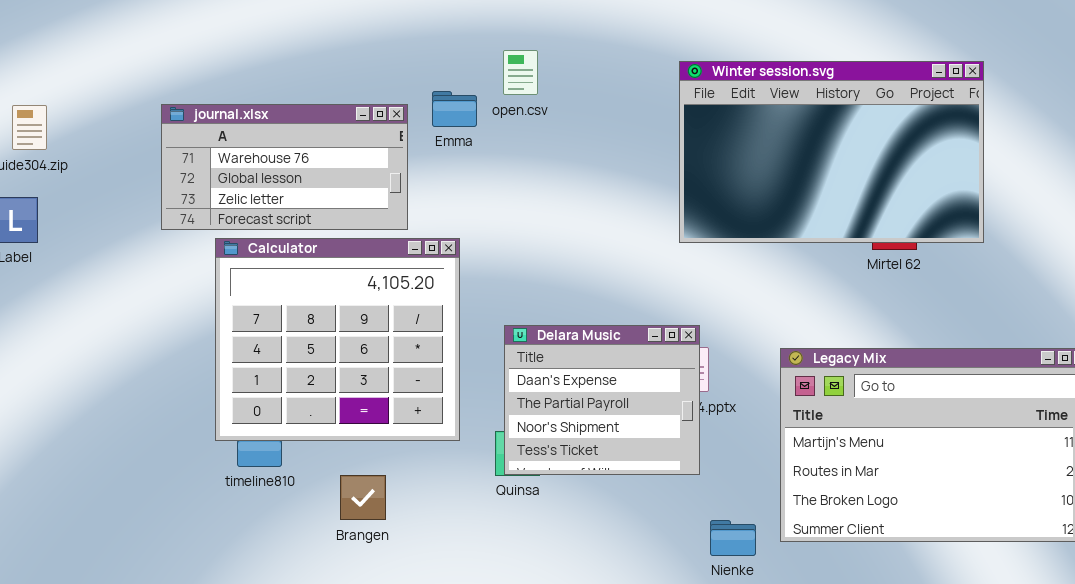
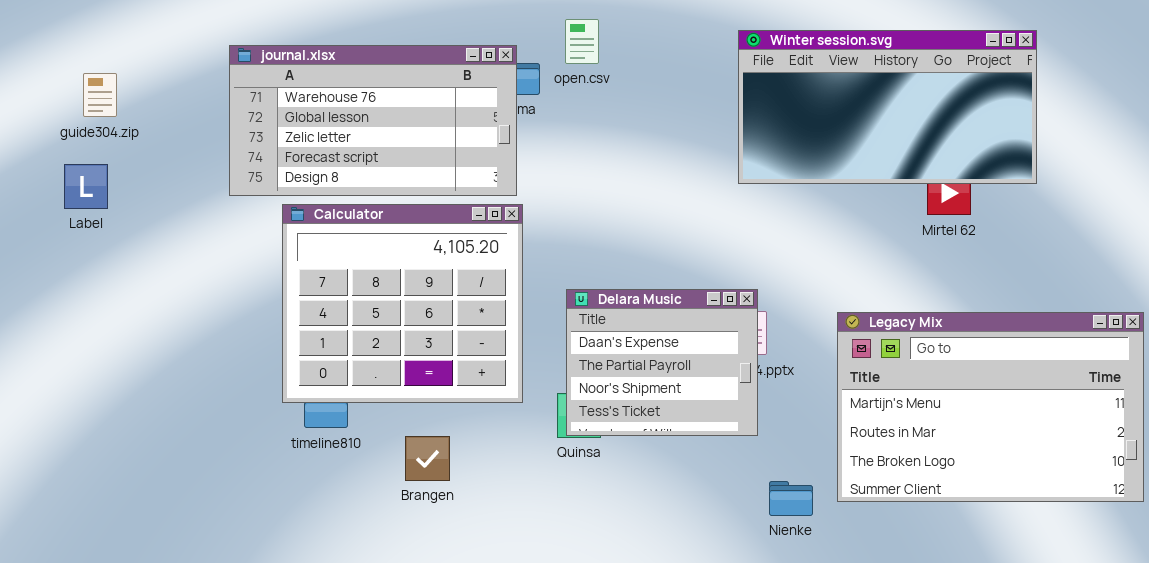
Winter session.svg: [679,61,984,243] -> [738,30,1037,184], resized
journal.xlsx: [161,104,408,230] -> [229,45,517,196], resized

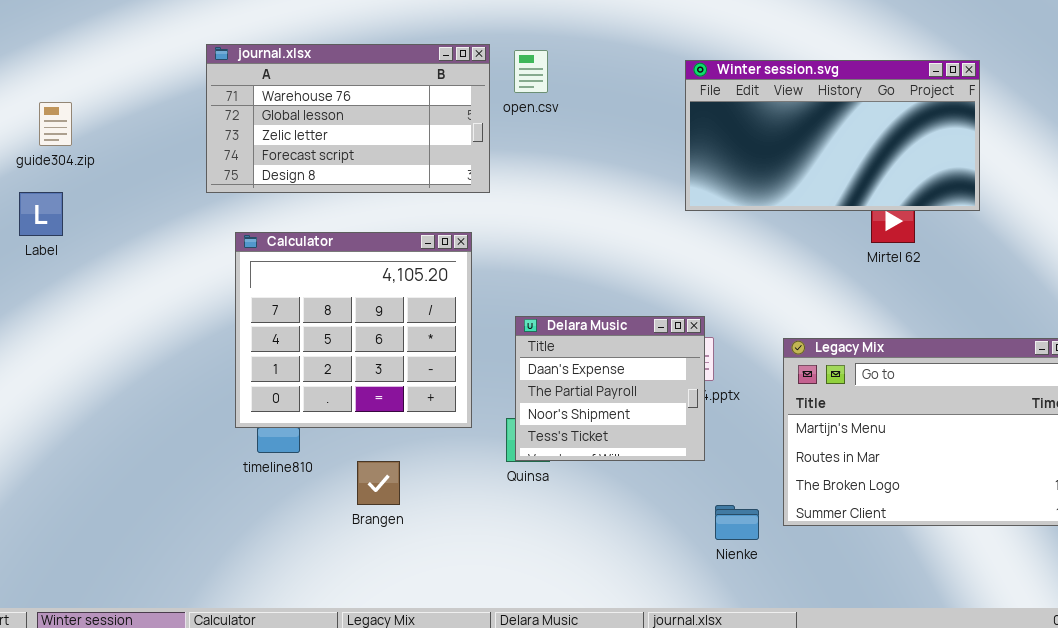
journal.xlsx: [229,45,517,196] -> [206,44,490,193], moved

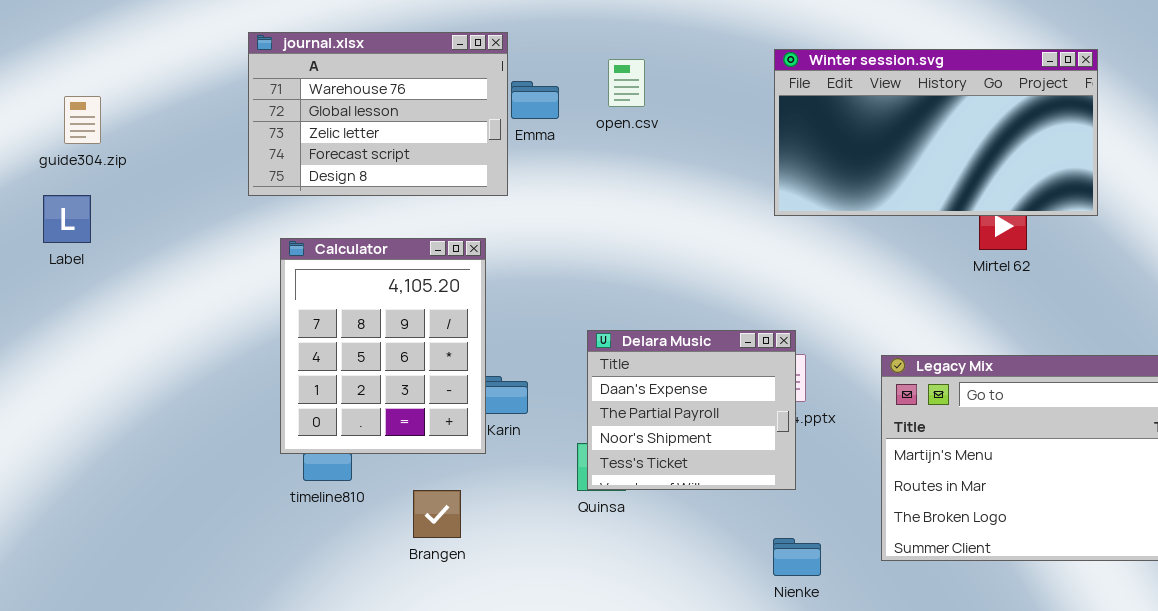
journal.xlsx: [206,44,490,193] -> [248,32,508,196], resized
open.csv: [514,50,548,93] -> [608,59,645,107], moved
Calculator: [235,232,472,428] -> [280,238,486,454], resized
Nienke: [715,505,759,540] -> [773,538,821,576], moved

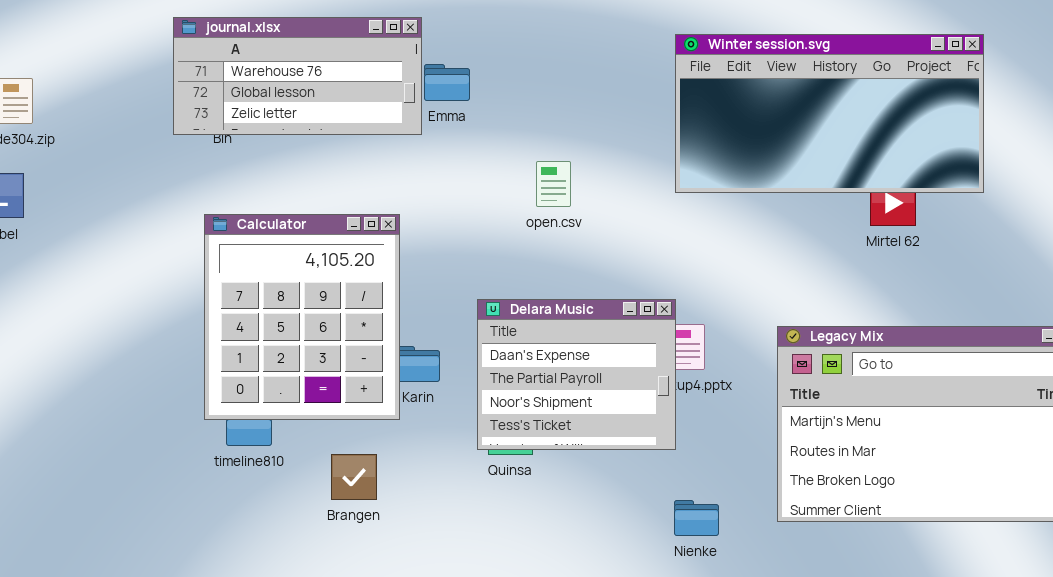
journal.xlsx: [248,32,508,196] -> [173,17,422,135], resized
open.csv: [608,59,645,107] -> [536,161,571,207], moved
Delara Music: [587,330,796,490] -> [477,299,676,450], moved

